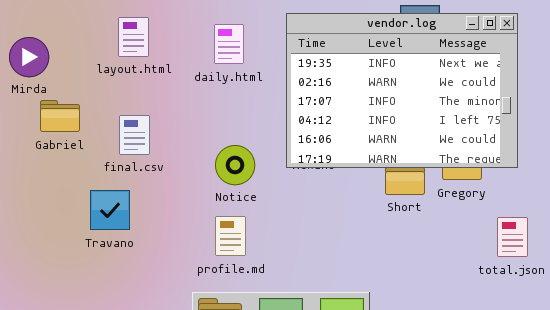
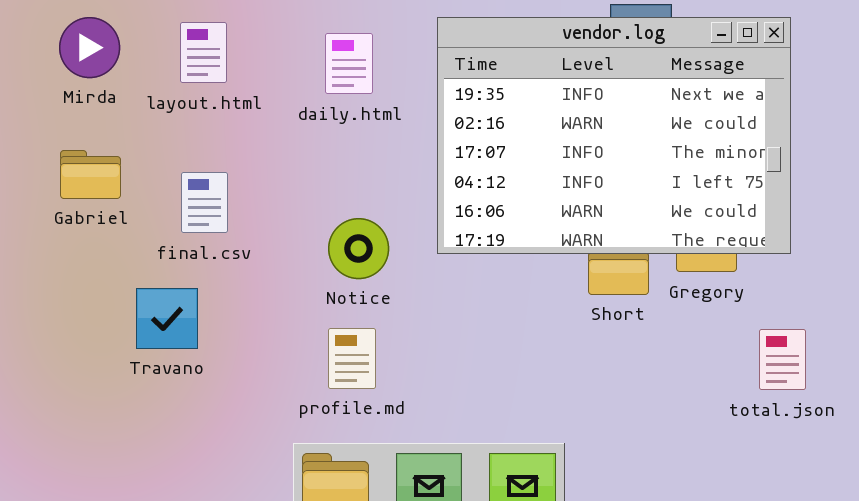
Mirda: [9,37,49,77] -> [59,17,120,78], moved

